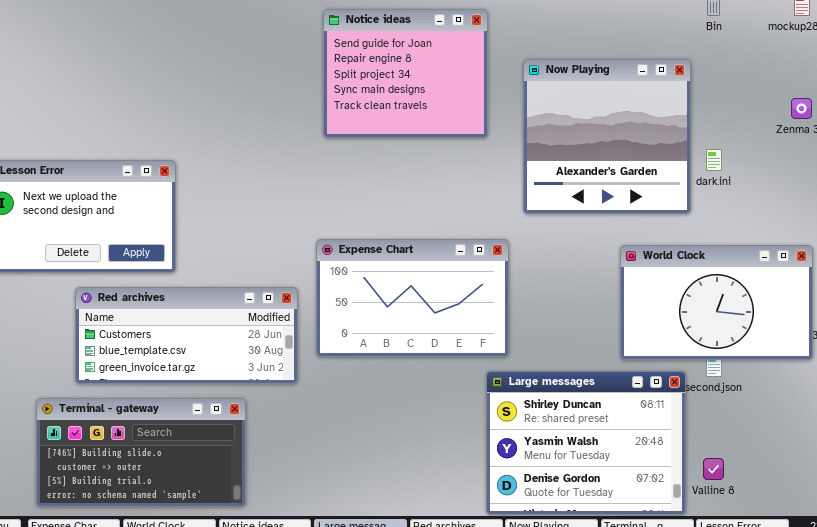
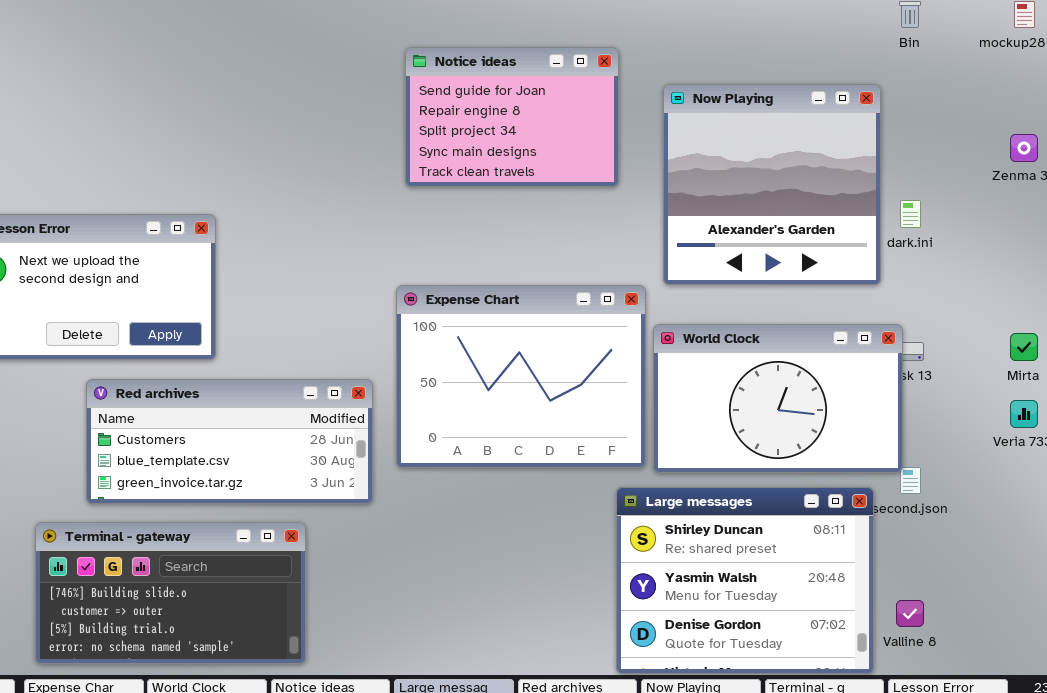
Notice ideas: [323,9,488,138] -> [405,47,619,187], resized
Expense Chart: [316,239,509,357] -> [396,285,646,468], resized
World Clock: [620,245,813,360] -> [653,324,903,473], moved

